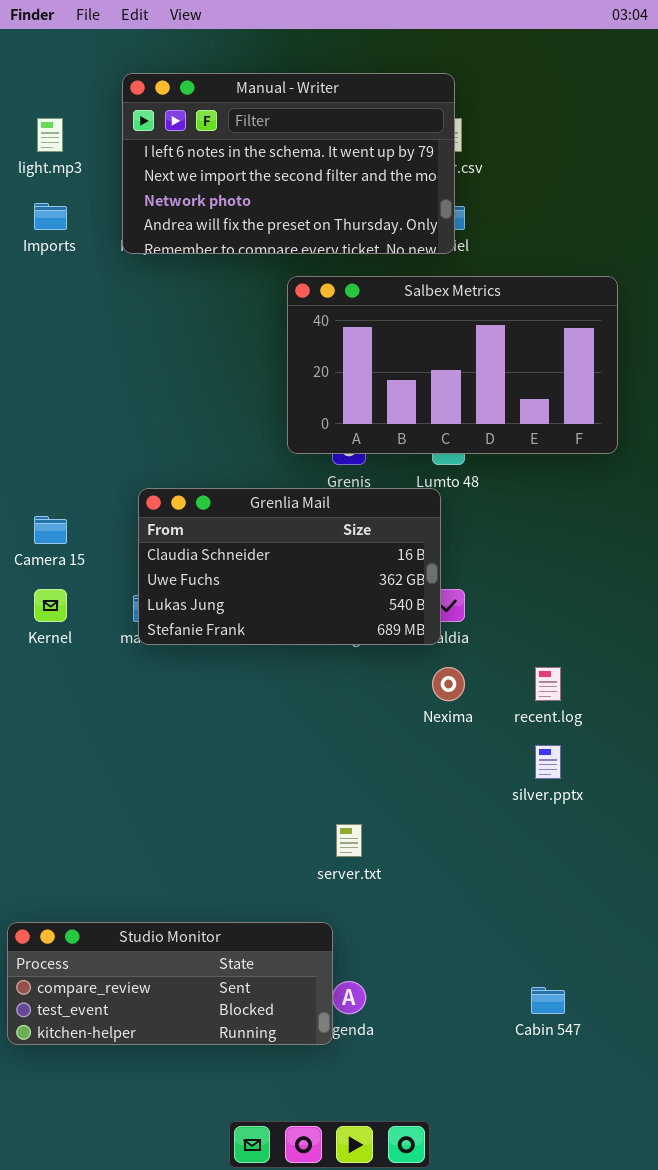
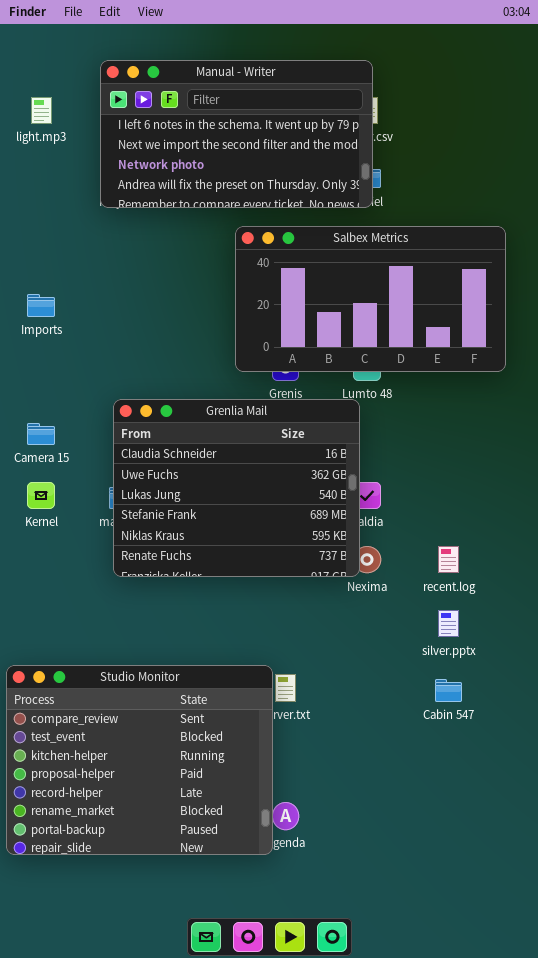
Imports: [34,203,67,230] -> [27,294,55,317], moved
Grenlia Mail: [138,488,441,645] -> [113,399,360,577], resized
Studio Monitor: [7,922,333,1045] -> [6,665,273,855], resized
Cabin 547: [531,987,565,1014] -> [435,679,462,702], moved

